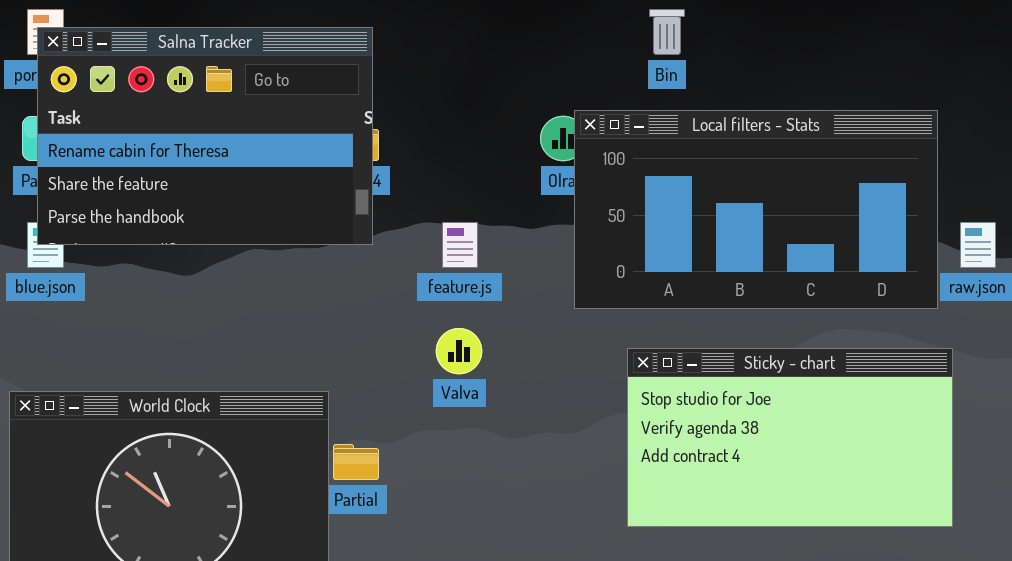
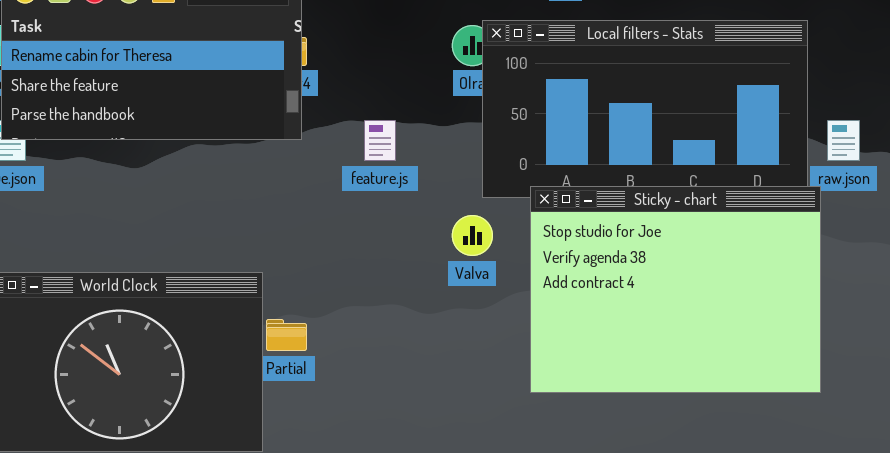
Valva: [436,328,482,374] -> [452,215,493,256], moved
Sticky - chart: [627,348,953,527] -> [530,186,821,393], resized

